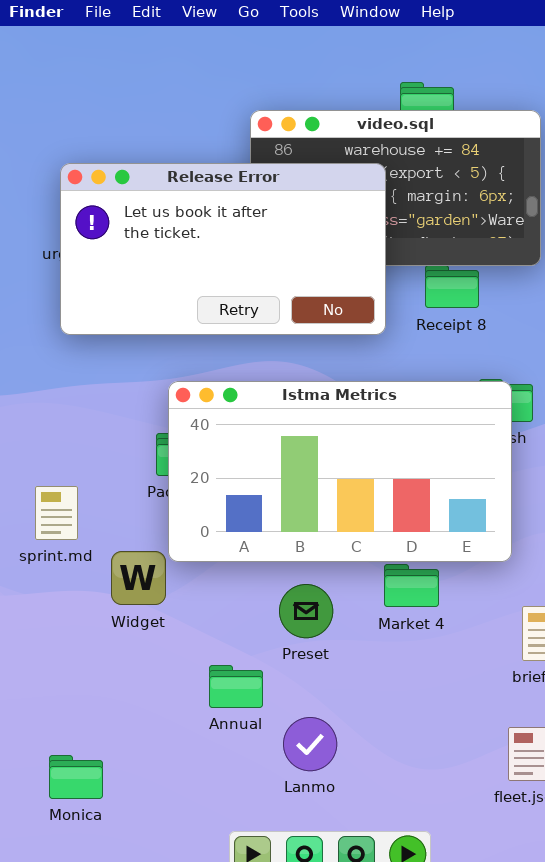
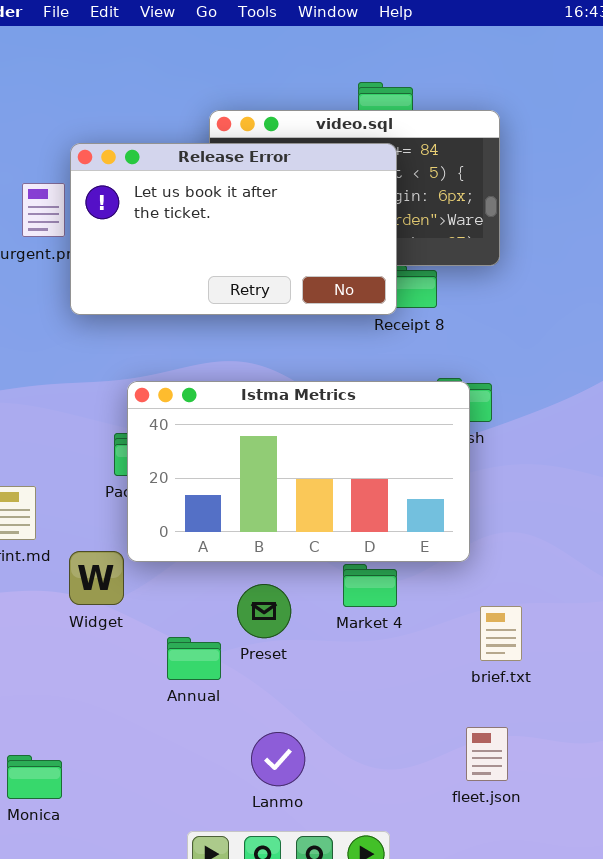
Release Error: [60,163,386,335] -> [70,143,397,315], moved
Annual: [209,665,263,708] -> [167,637,221,680], moved
Lanmo: [283,717,337,771] -> [251,732,305,786], moved

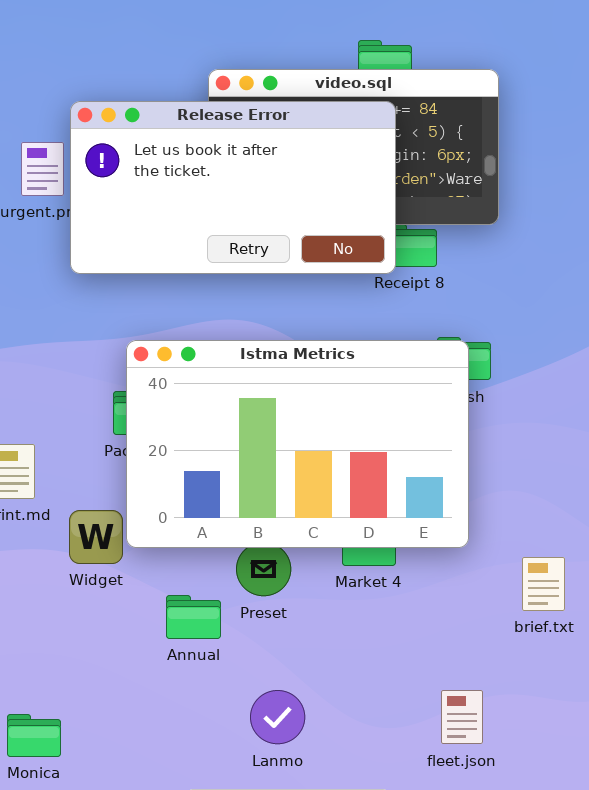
Istma Metrics: [127,381,470,562] -> [126,340,469,548], resized
brief.txt: [480,606,522,661] -> [522,557,565,611], moved
fleet.json: [466,727,508,781] -> [441,690,483,744], moved

